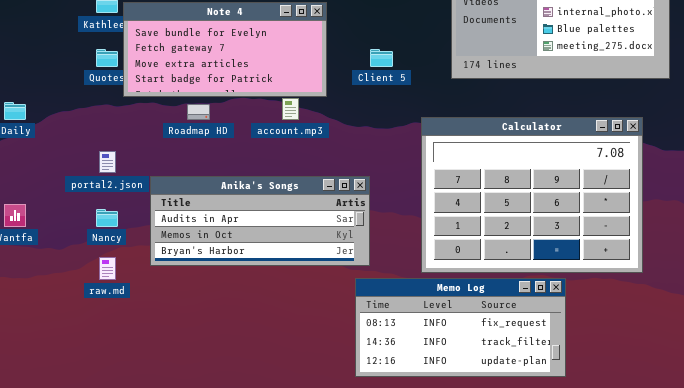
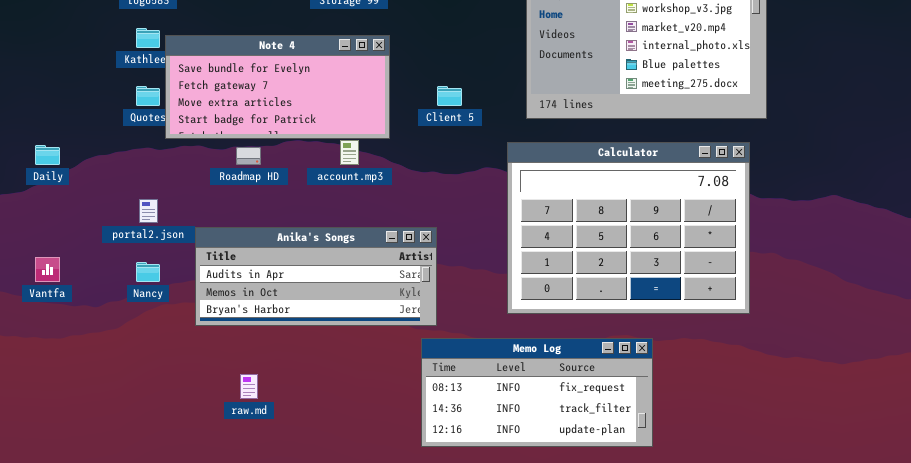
Calculator: [421,117,643,273] -> [507,142,750,314], moved
raw.md: [99,257,116,280] -> [240,374,258,399], moved

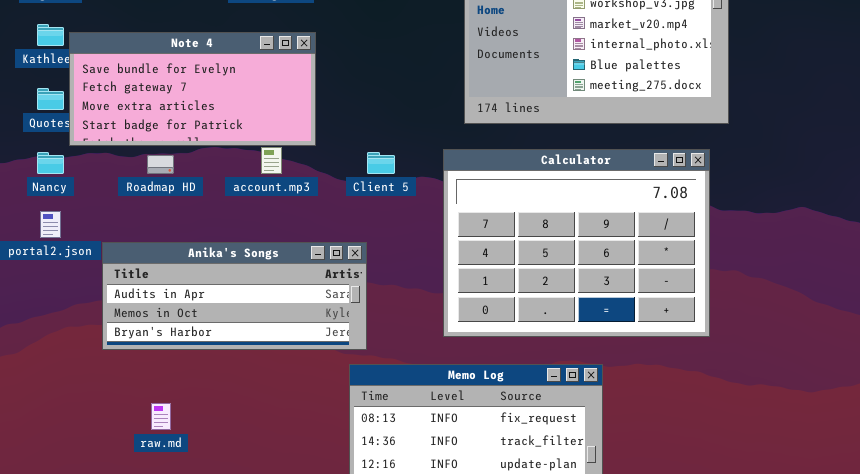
Client 5: [437,86,462,106] -> [367,152,395,174], moved
Nancy: [136,262,160,282] -> [37,152,64,174], moved

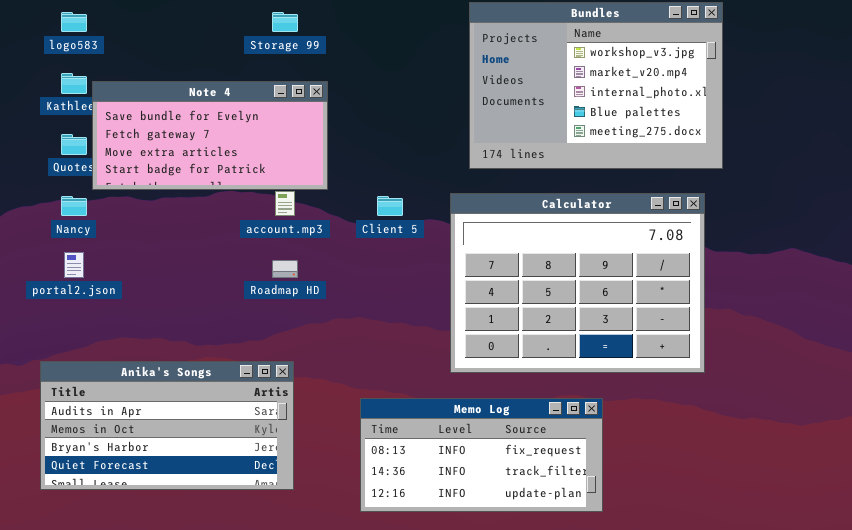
Roadmap HD: [147,155,174,174] -> [272,260,298,278], moved
Anika's Songs: [102,242,367,350] -> [40,361,294,490], moved, resized

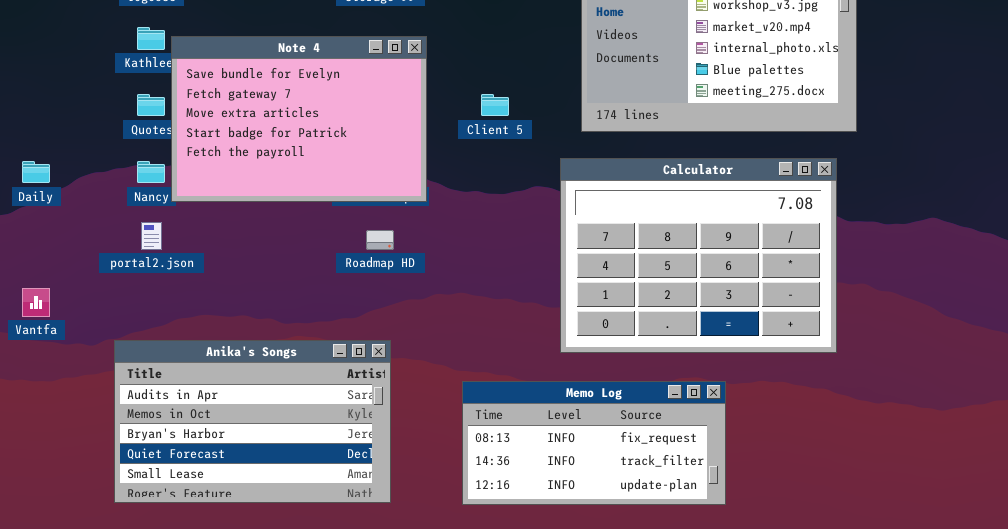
Note 4: [92,81,328,190] -> [171,36,427,202], resized
Client 5: [377,196,403,216] -> [481,94,509,116], moved
Anika's Songs: [40,361,294,490] -> [114,340,391,503], resized

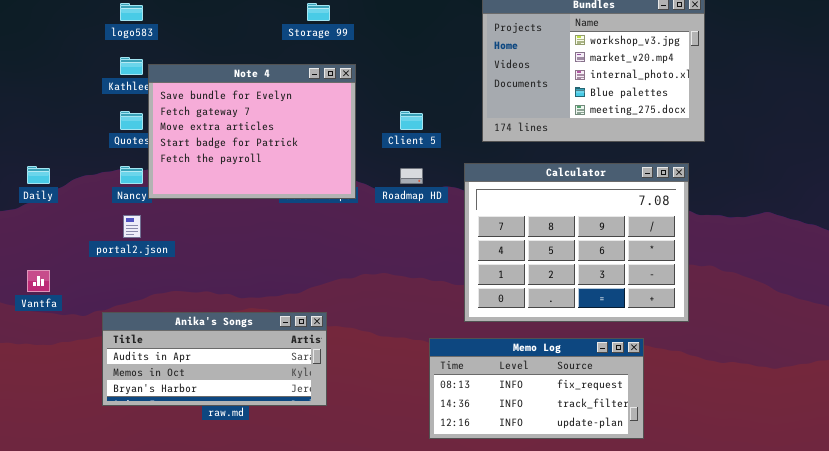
Roadmap HD: [366,230,394,250] -> [400,168,423,184], moved
Anika's Songs: [114,340,391,503] -> [102,312,327,406], resized
Memo Log: [462,381,726,505] -> [429,338,644,439], moved

